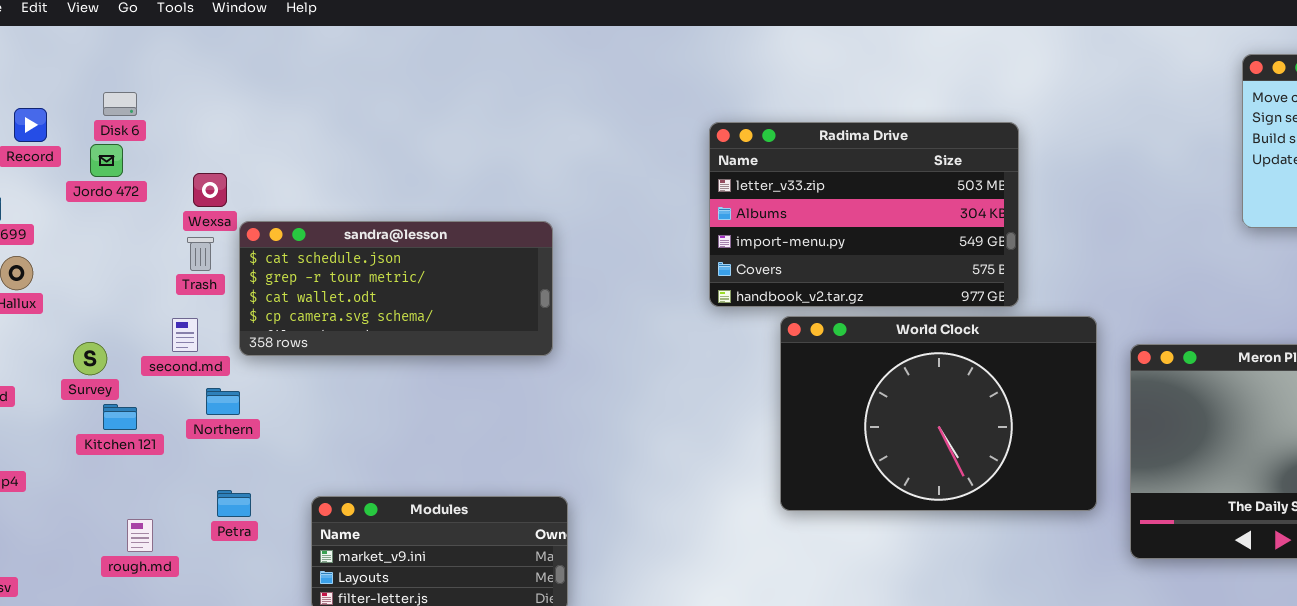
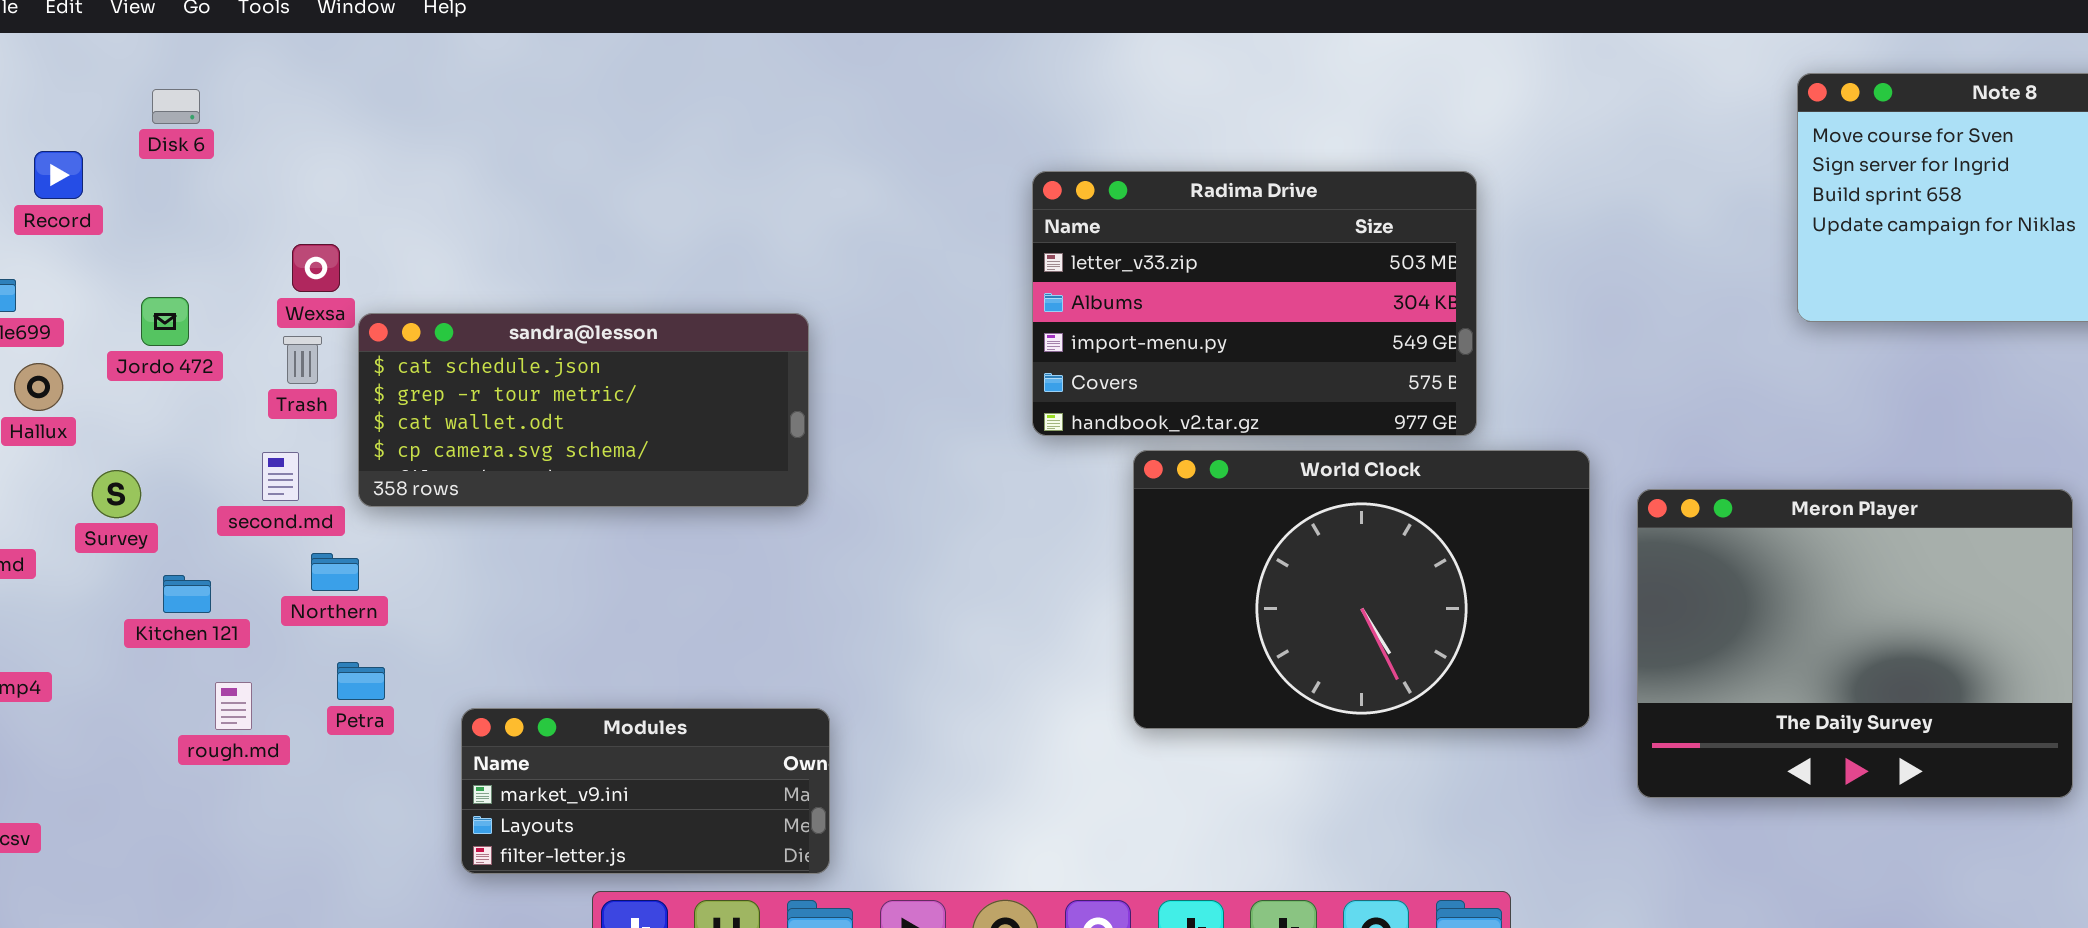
Disk 6: [103,92,137,116] -> [152,89,200,124], moved
Jordo 472: [90,144,123,177] -> [141,297,189,346], moved
Survey: [73,342,107,375] -> [92,470,141,518], moved
Petra: [217,490,251,517] -> [337,662,385,700], moved
rough.md: [127,519,153,552] -> [215,682,252,730], moved

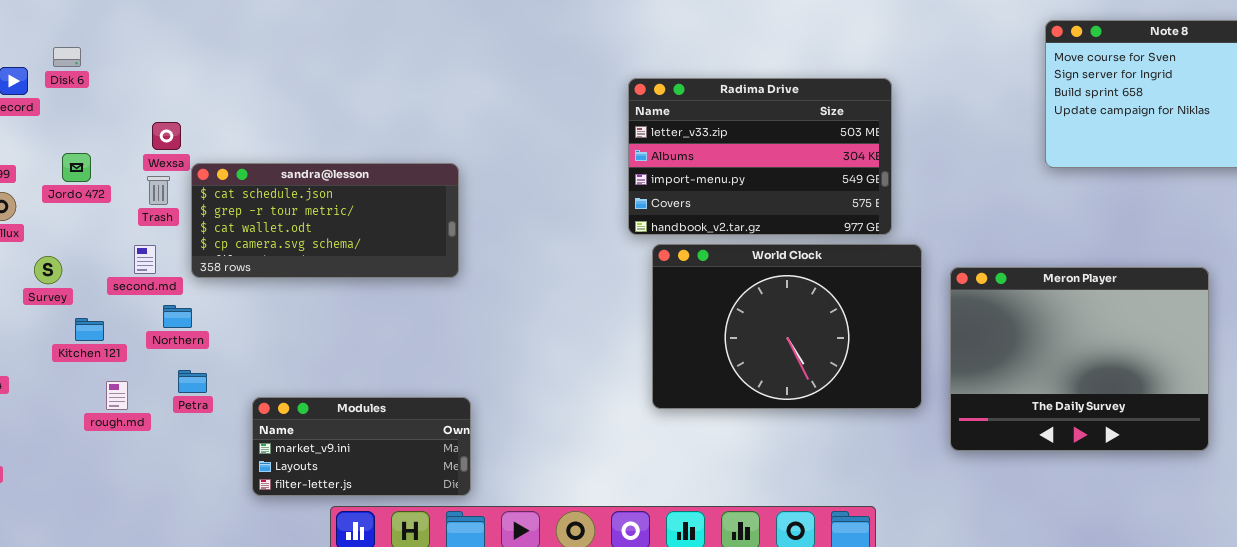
Disk 6: [152,89,200,124] -> [53,47,81,67], moved
Radima Drive: [1032,171,1477,436] -> [628,78,892,235], moved

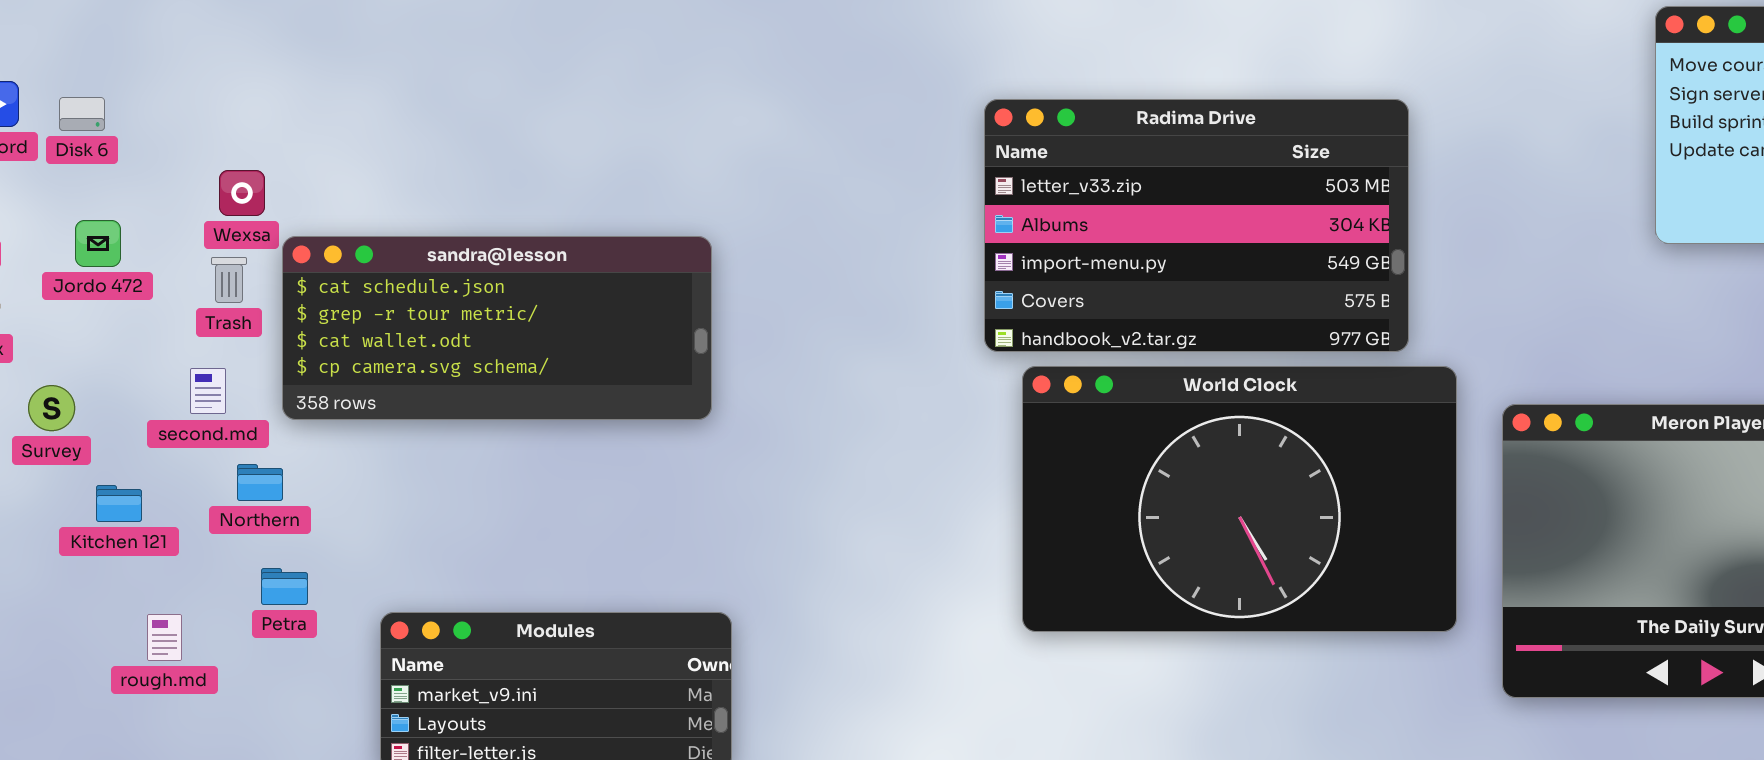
Disk 6: [53,47,81,67] -> [59,97,105,131], moved
rough.md: [106,381,128,410] -> [147,614,182,661], moved

